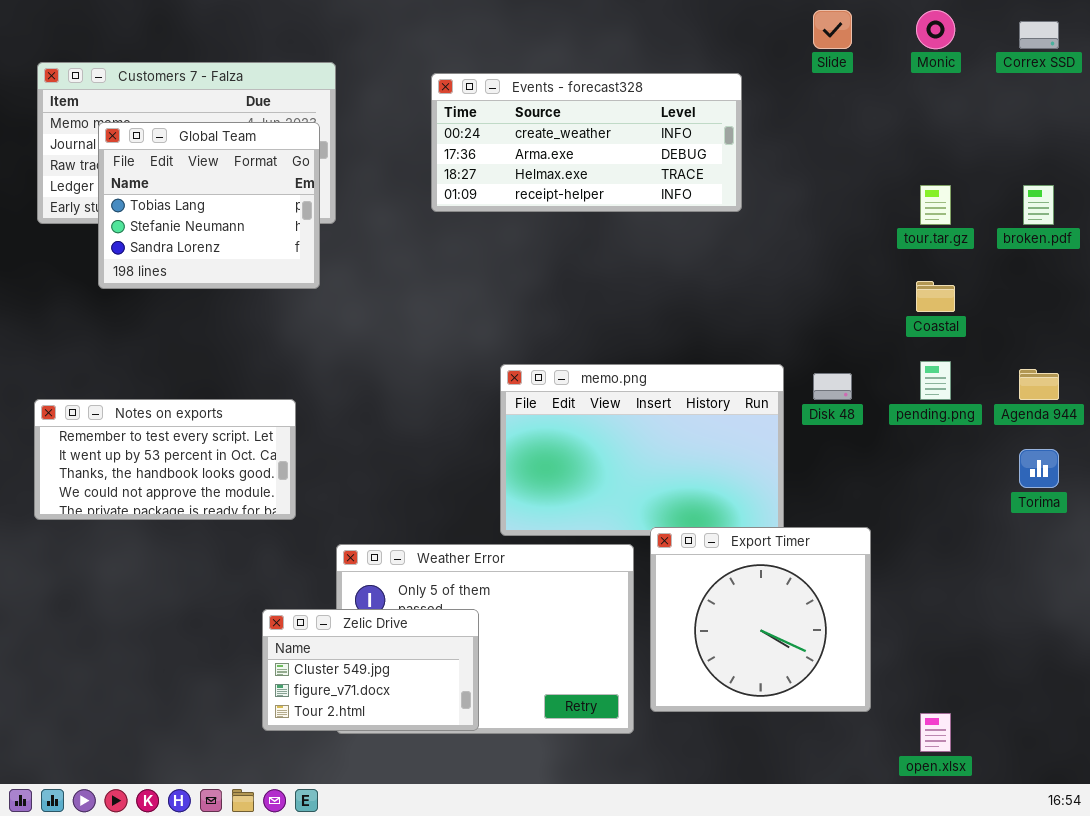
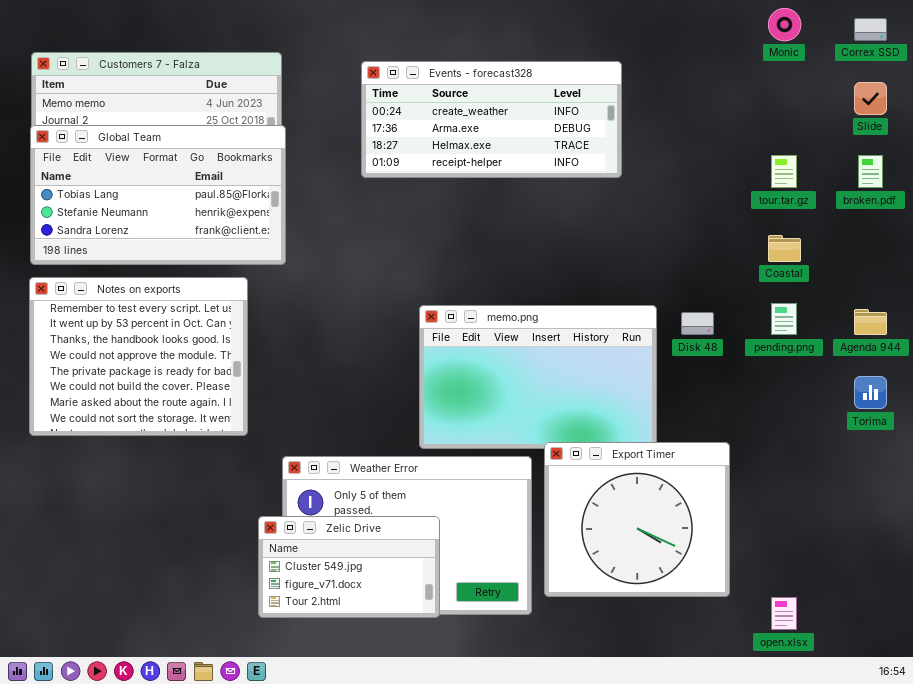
Slide: [813,10,852,49] -> [854,82,887,115], moved
Global Team: [98,122,320,289] -> [30,125,286,265], moved, resized
Notes on exports: [34,399,296,520] -> [29,277,248,436], resized
Zelic Drive: [262,609,479,731] -> [258,516,440,618], moved

